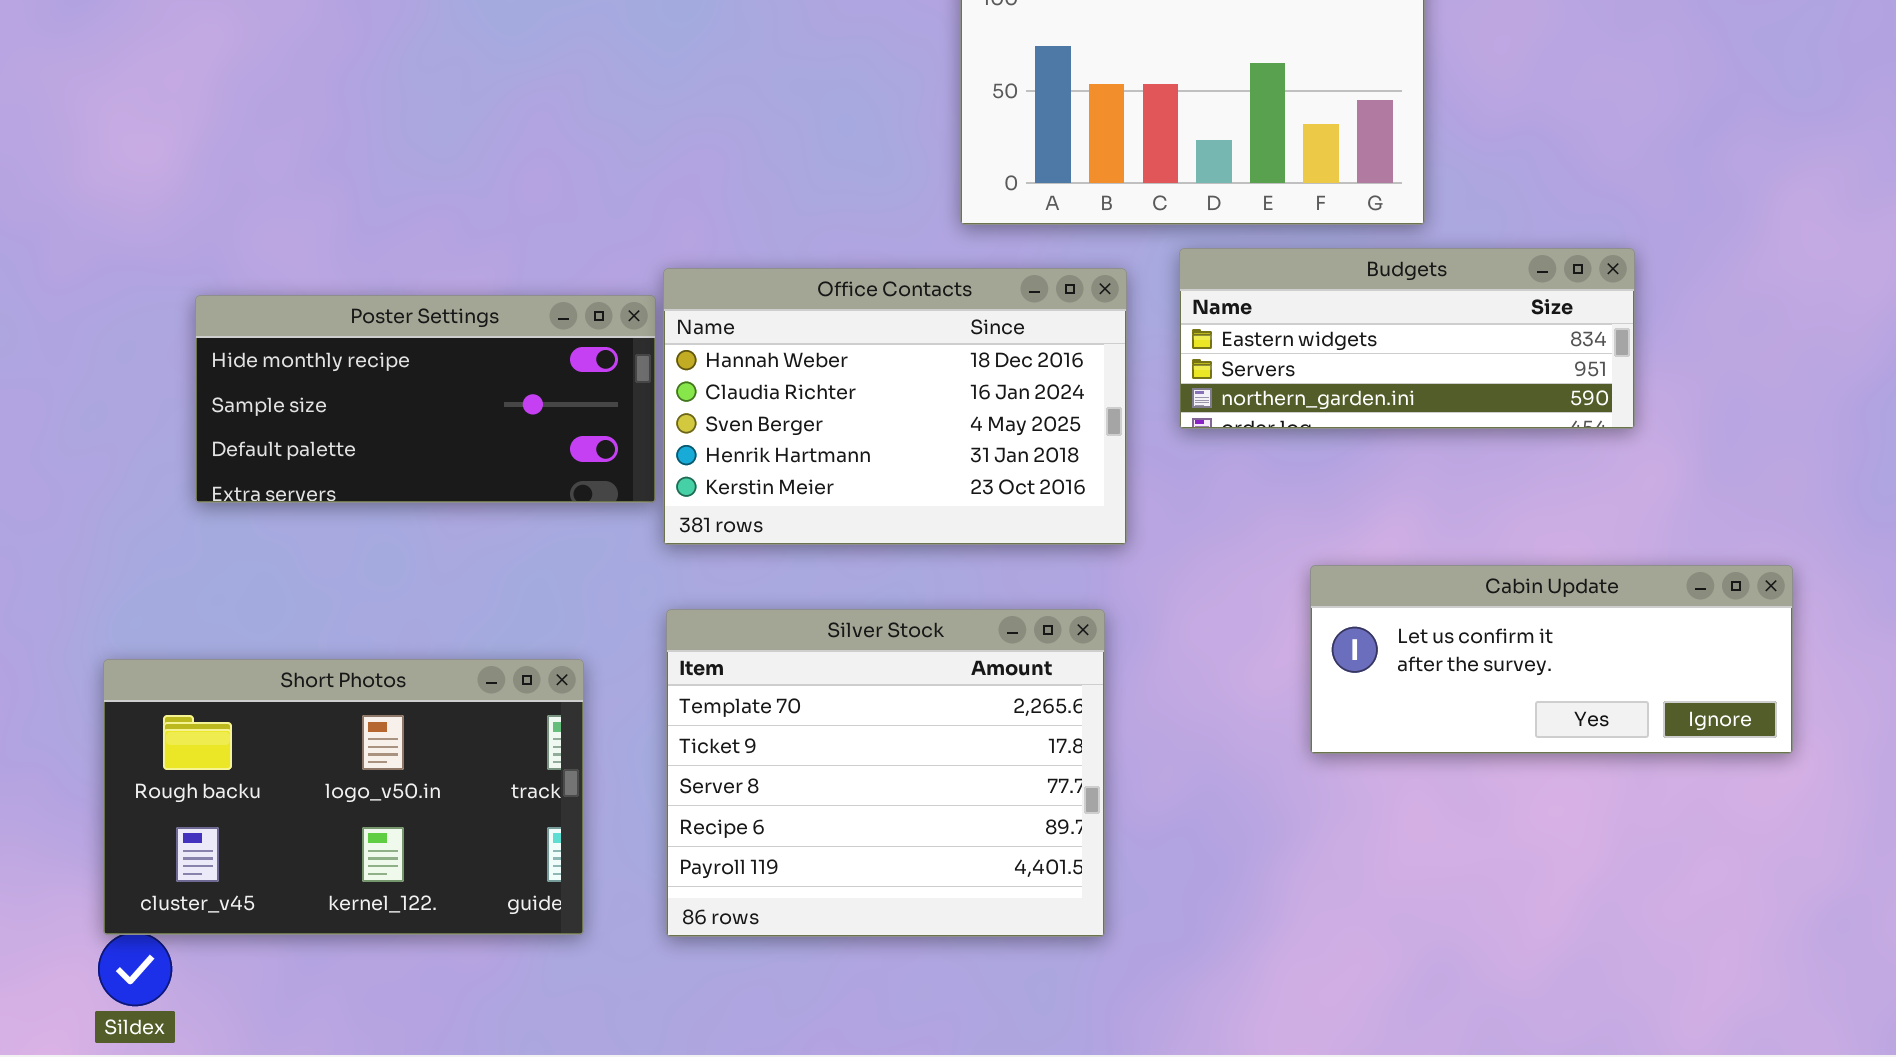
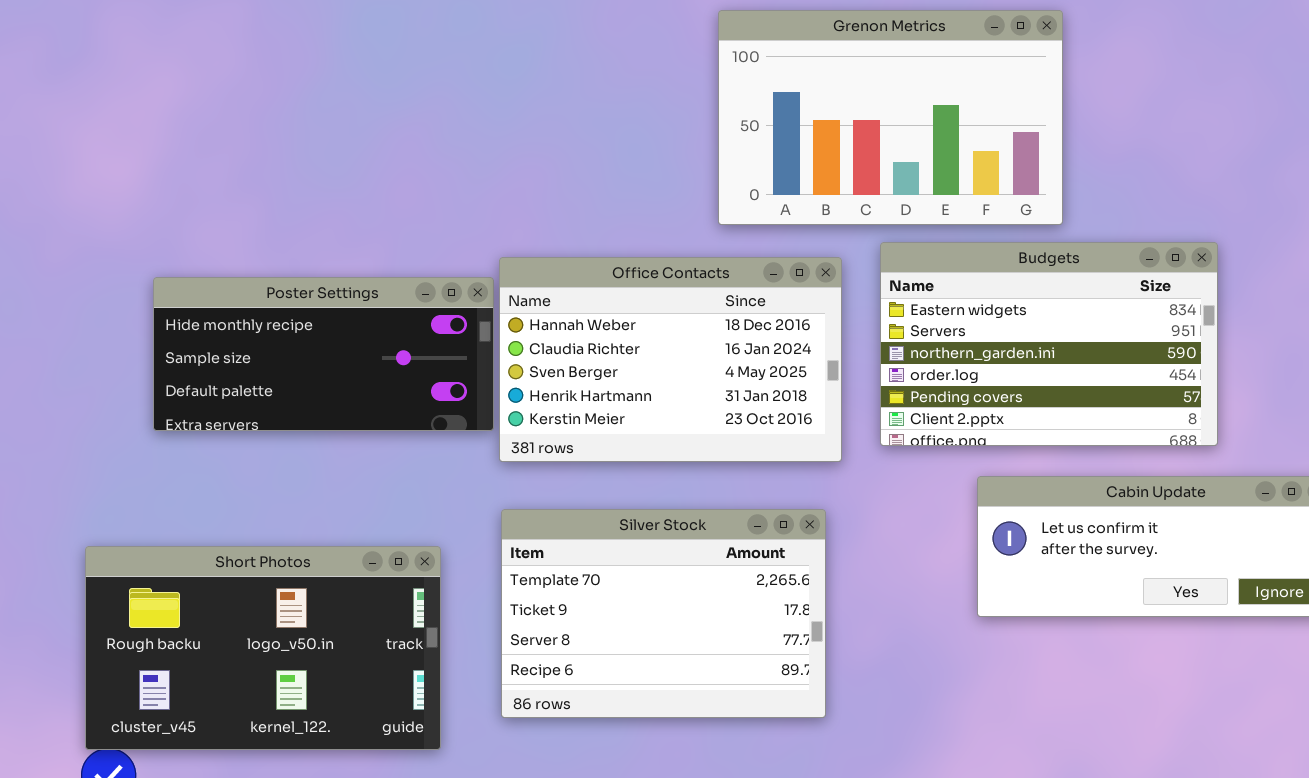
Budgets: [1179,248,1635,429] -> [880,242,1218,446], resized
Silver Stock: [666,609,1105,937] -> [501,509,826,718], resized

